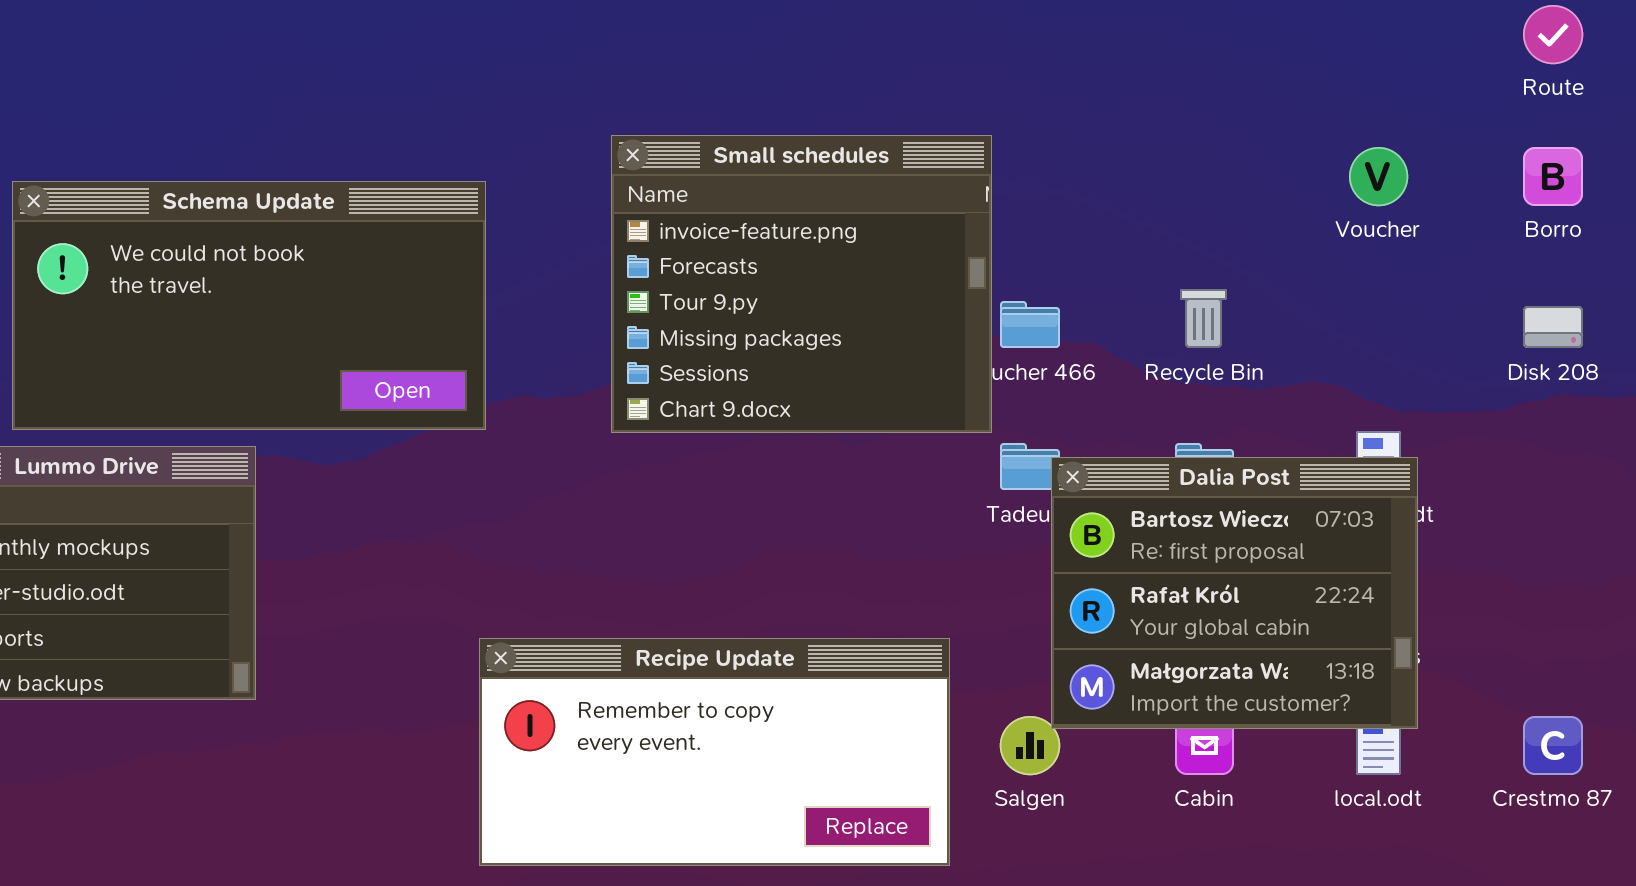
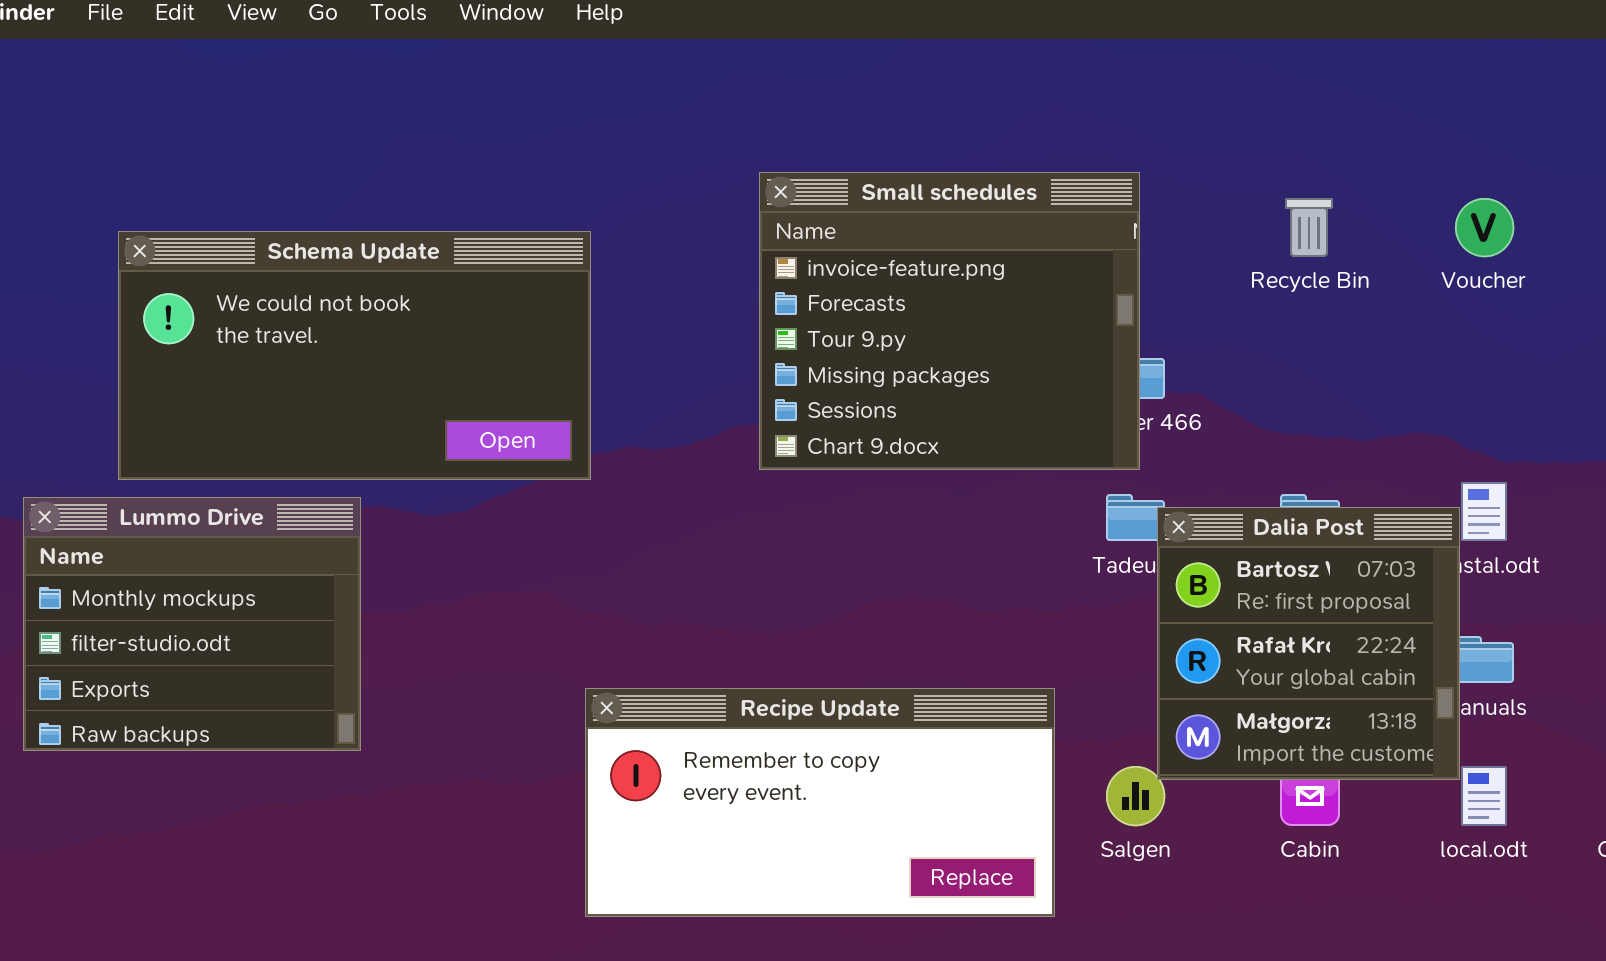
Small schedules: [611,135,992,433] -> [759,172,1140,470], moved
Recycle Bin: [1180,289,1227,348] -> [1285,198,1333,257], moved
Dalia Post: [1051,457,1418,729] -> [1157,507,1460,780], resized

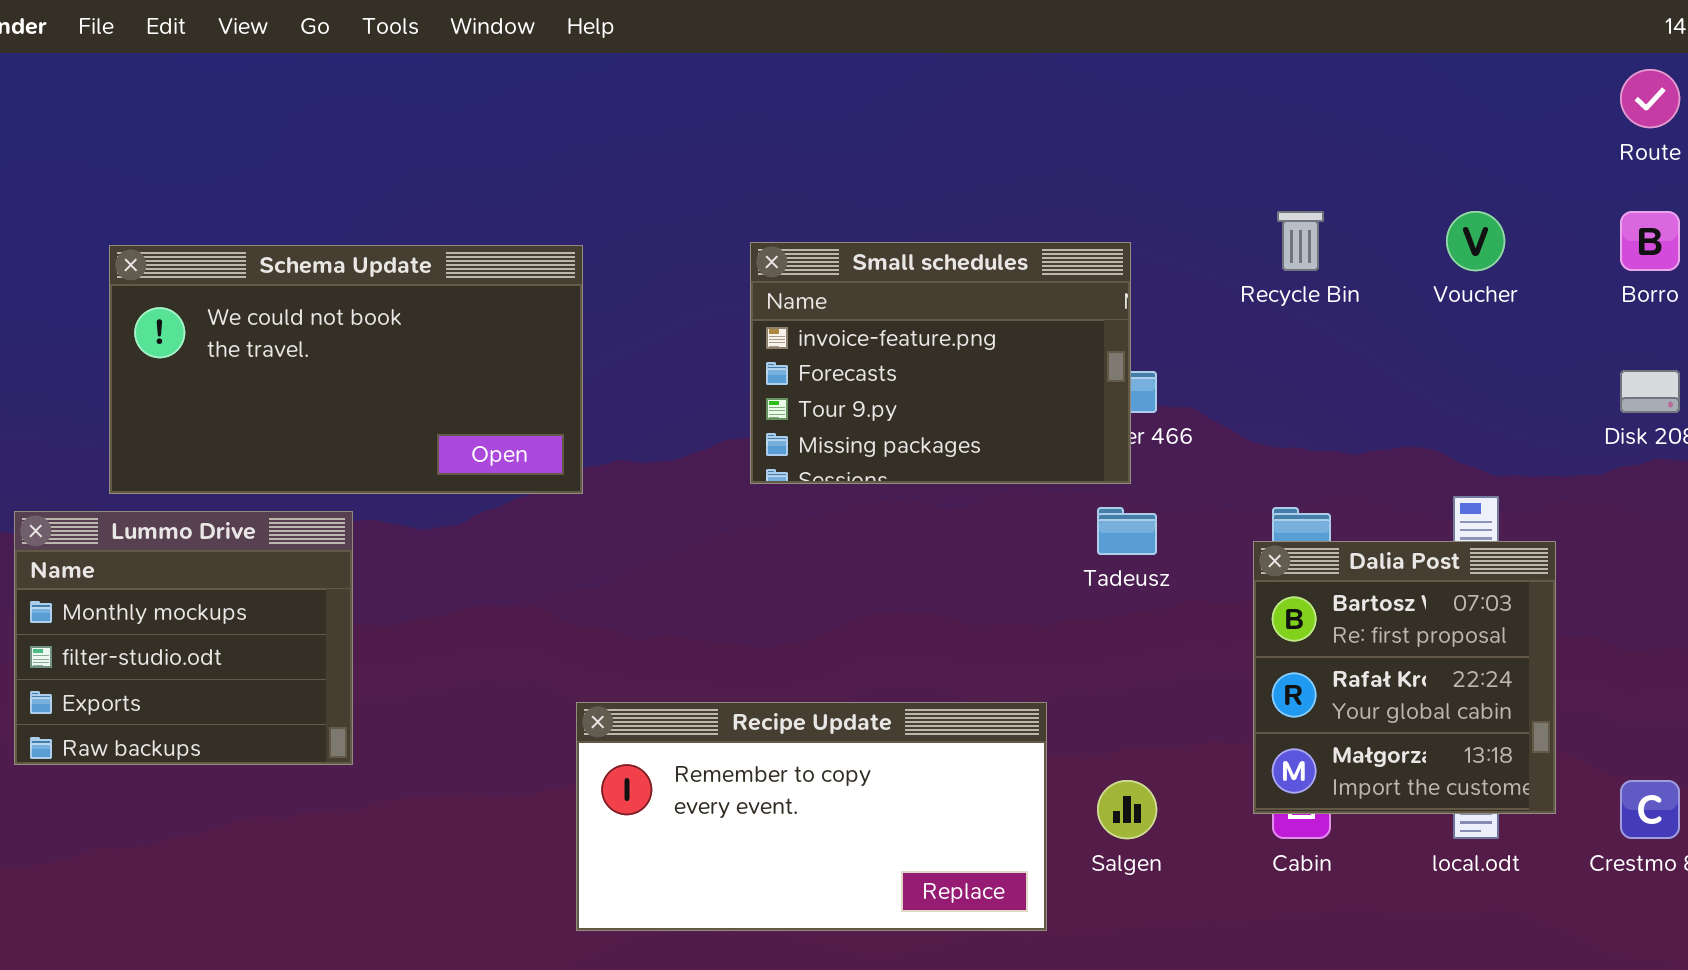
Small schedules: [759,172,1140,470] -> [750,242,1131,484], resized
Dalia Post: [1157,507,1460,780] -> [1253,541,1556,814], moved

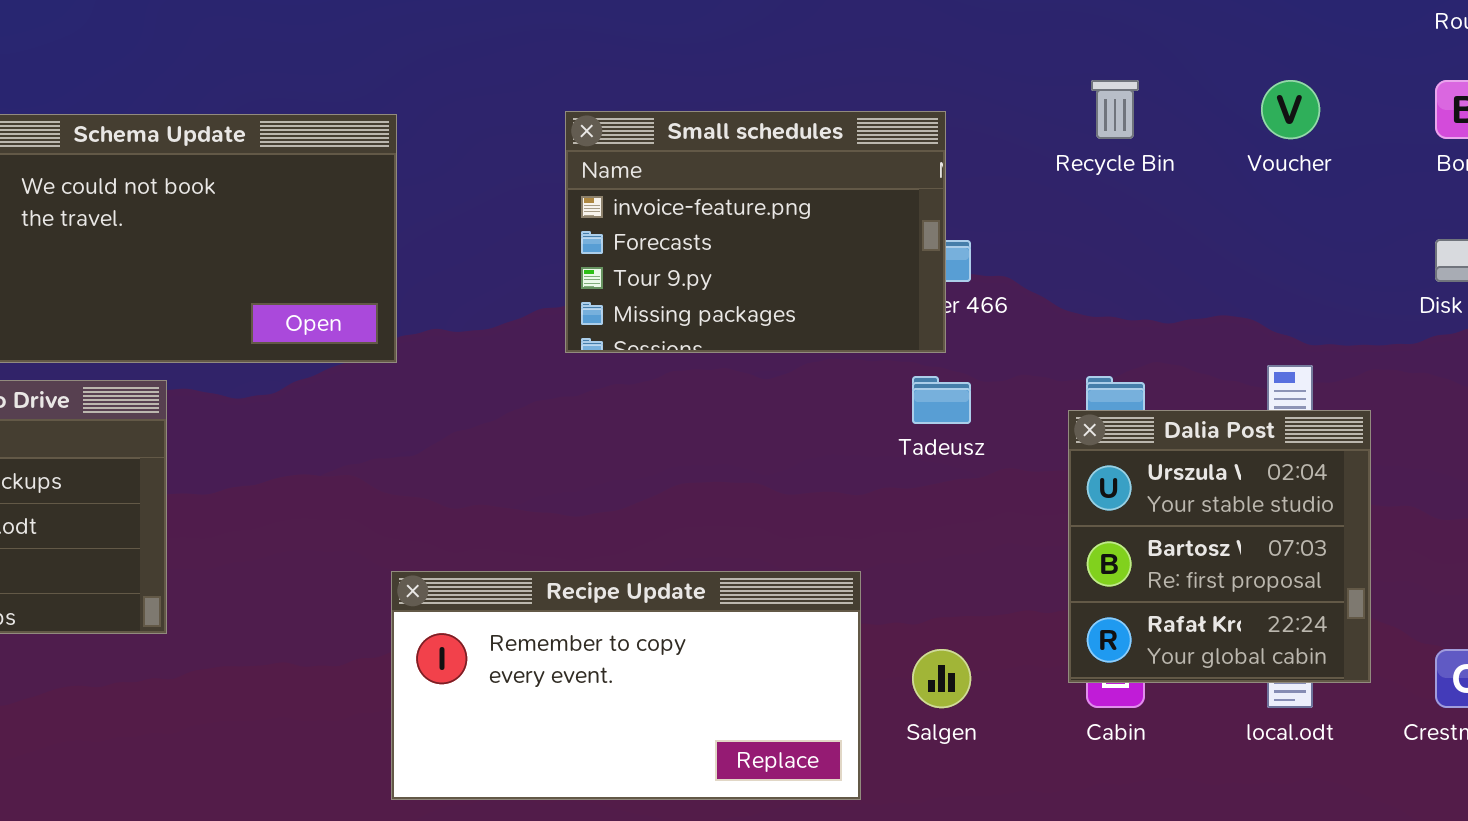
Dalia Post: [1253,541,1556,814] -> [1068,410,1371,683], scrolled up 1 row

